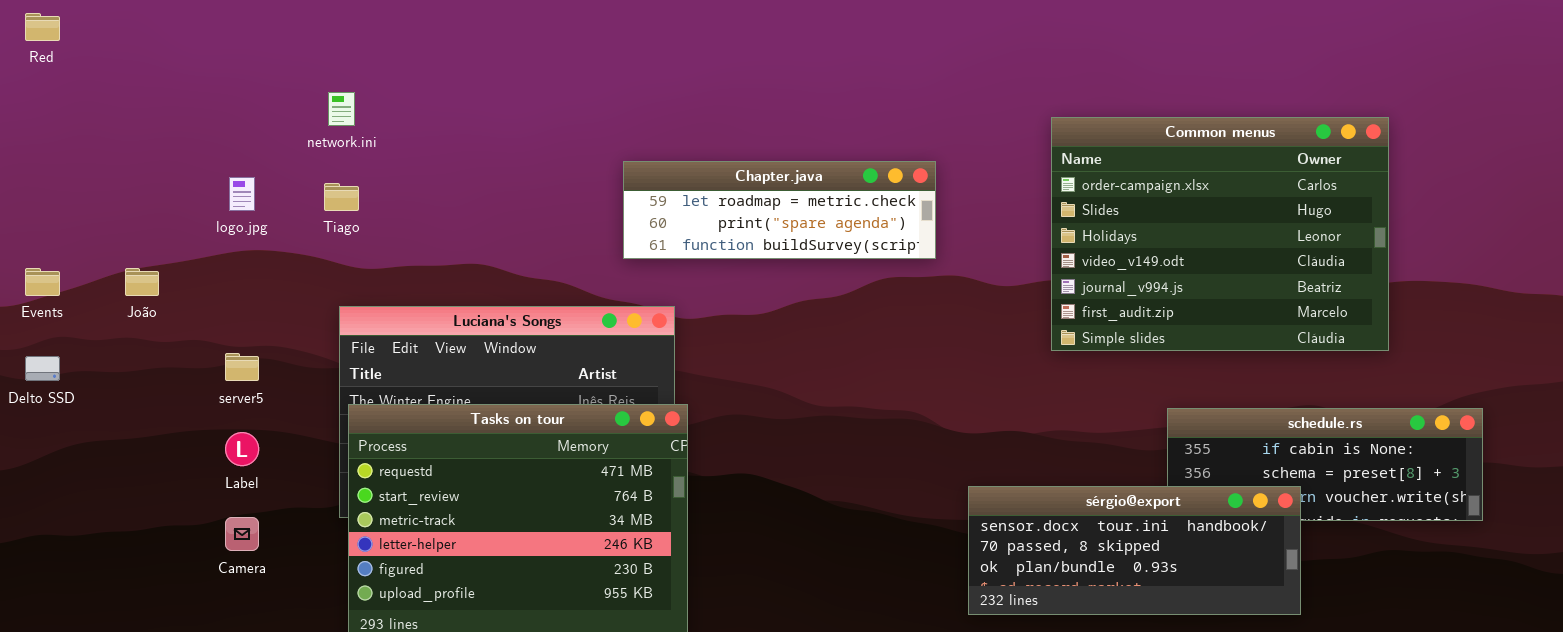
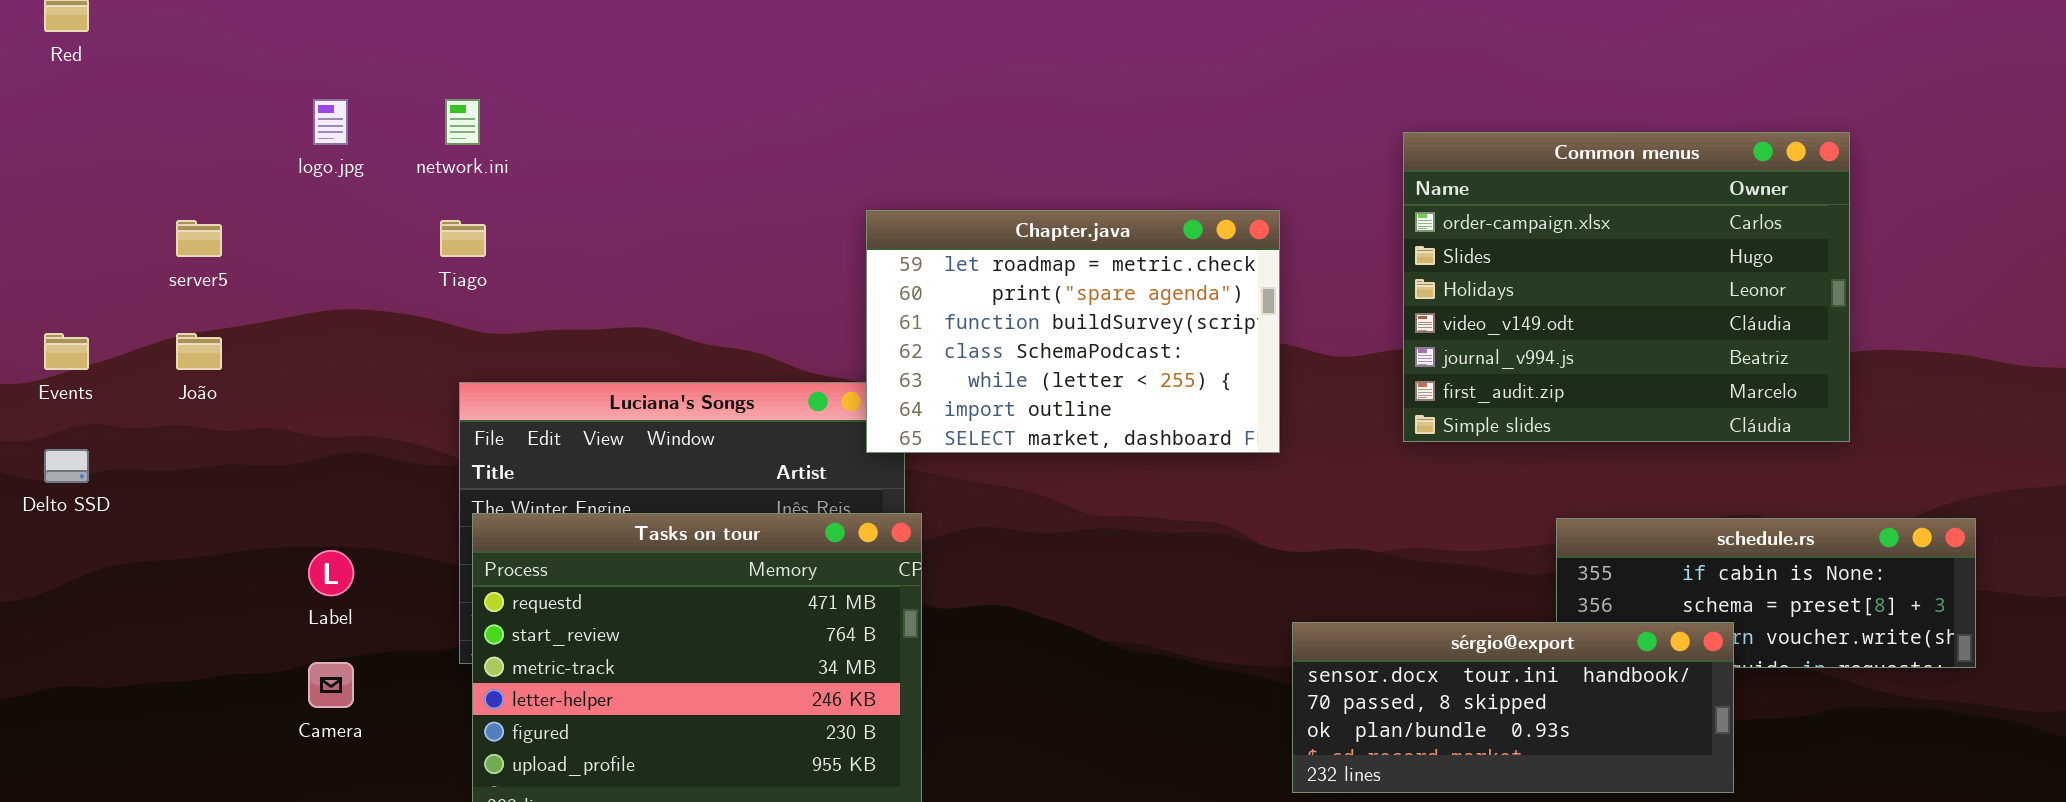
Chapter.java: [623,161,936,259] -> [866,210,1280,453], moved, resized
logo.jpg: [229,177,255,211] -> [313,99,348,145], moved
server5: [225,353,259,381] -> [176,220,222,257], moved

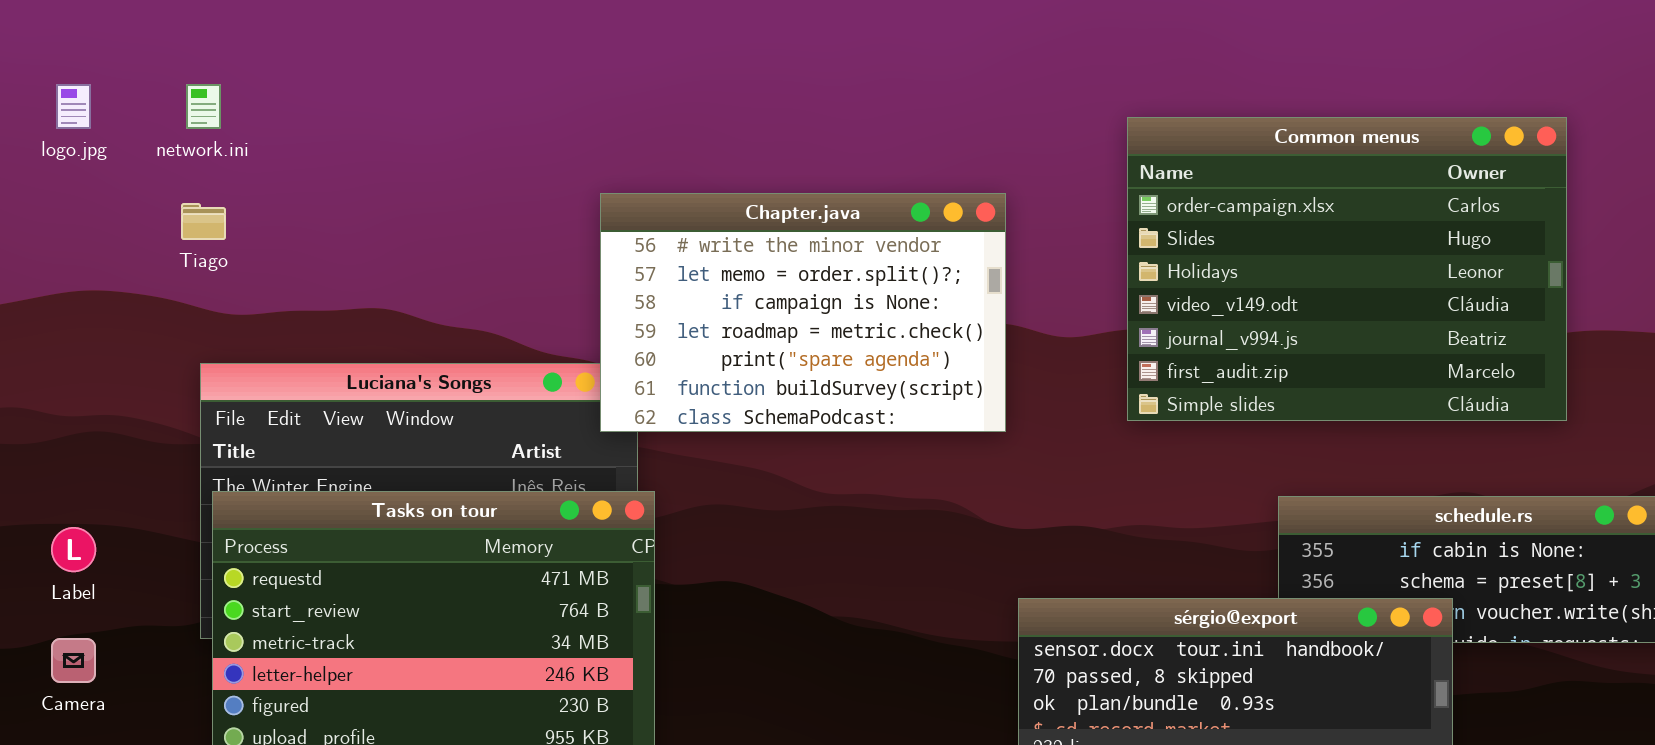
Chapter.java: [866,210,1280,453] -> [600,193,1006,432], scrolled up 3 rows

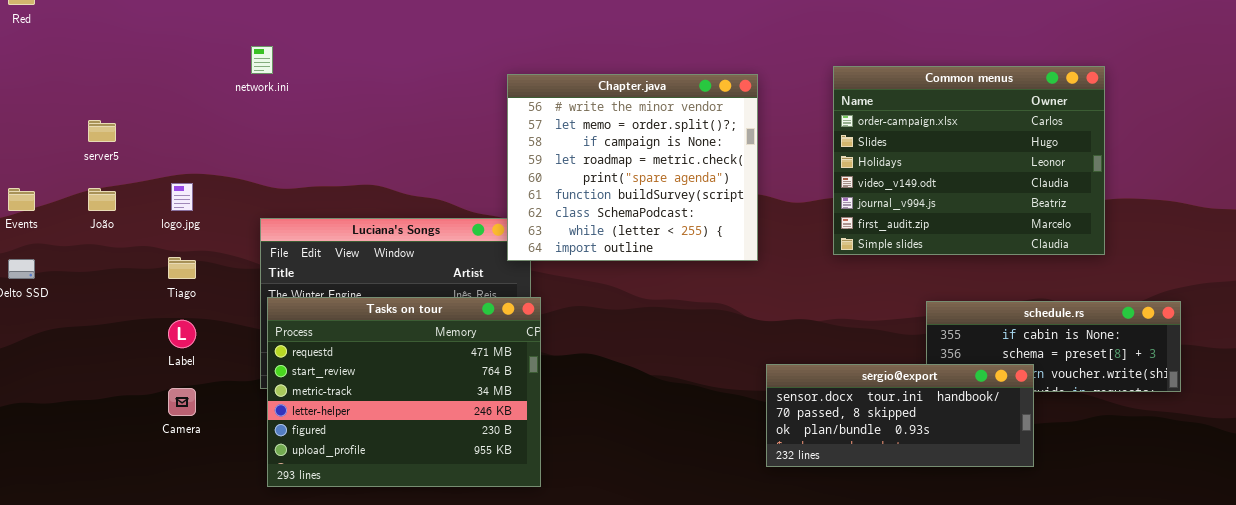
logo.jpg: [56,84,91,129] -> [171,183,193,211], moved
Chapter.java: [600,193,1006,432] -> [507,74,758,261], resized
Tiago: [181,203,226,240] -> [168,257,196,279], moved

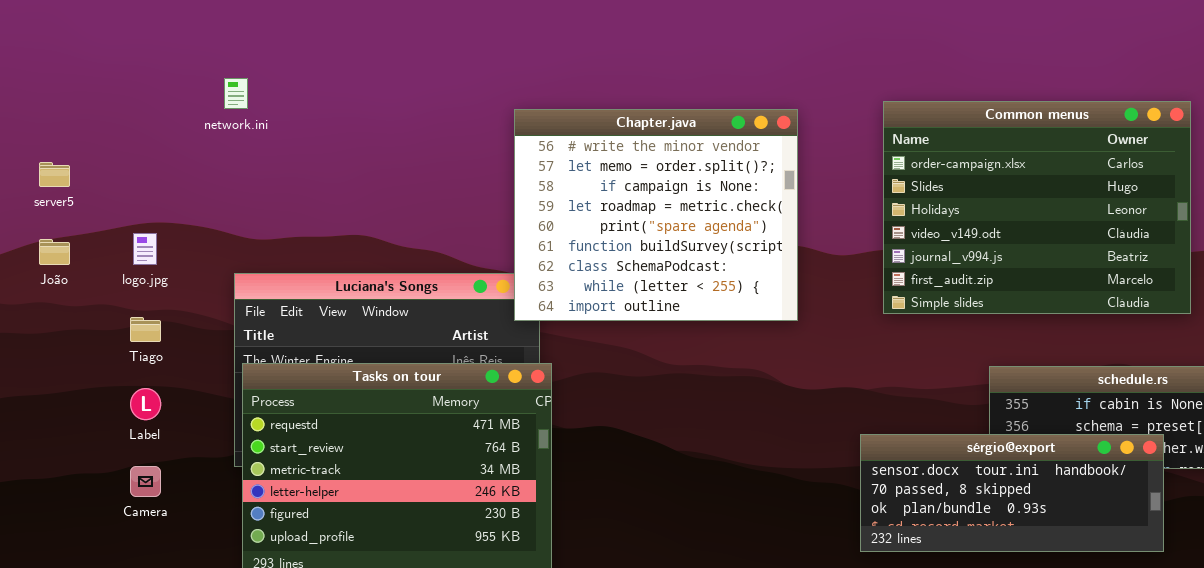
sérgio@export: [766,364,1034,467] -> [860,434,1164,552], moved

